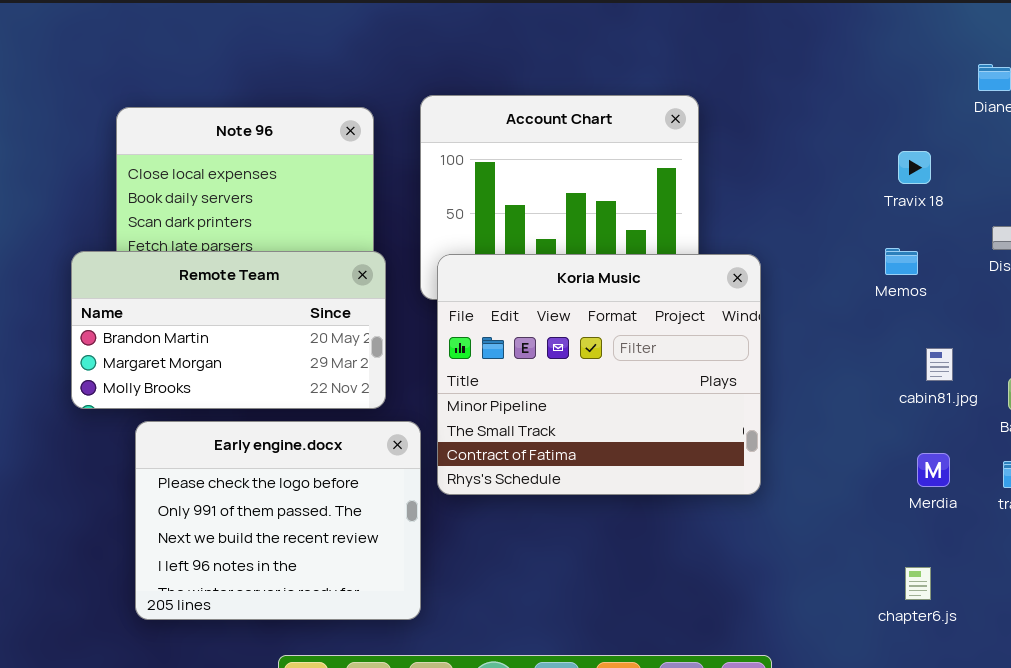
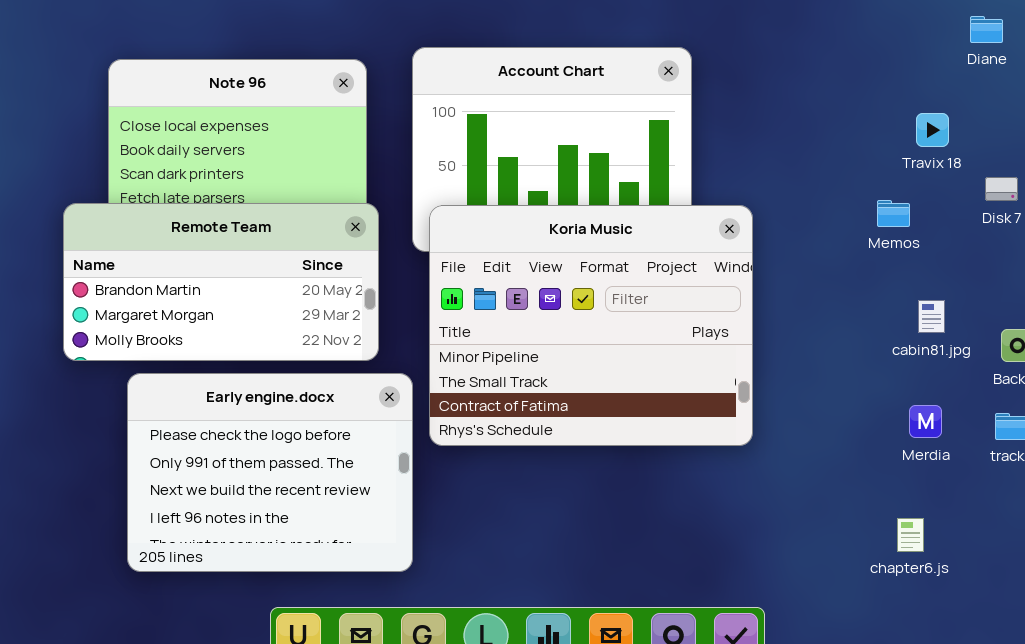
Travix 18: [898,151,931,184] -> [916,113,949,147], moved

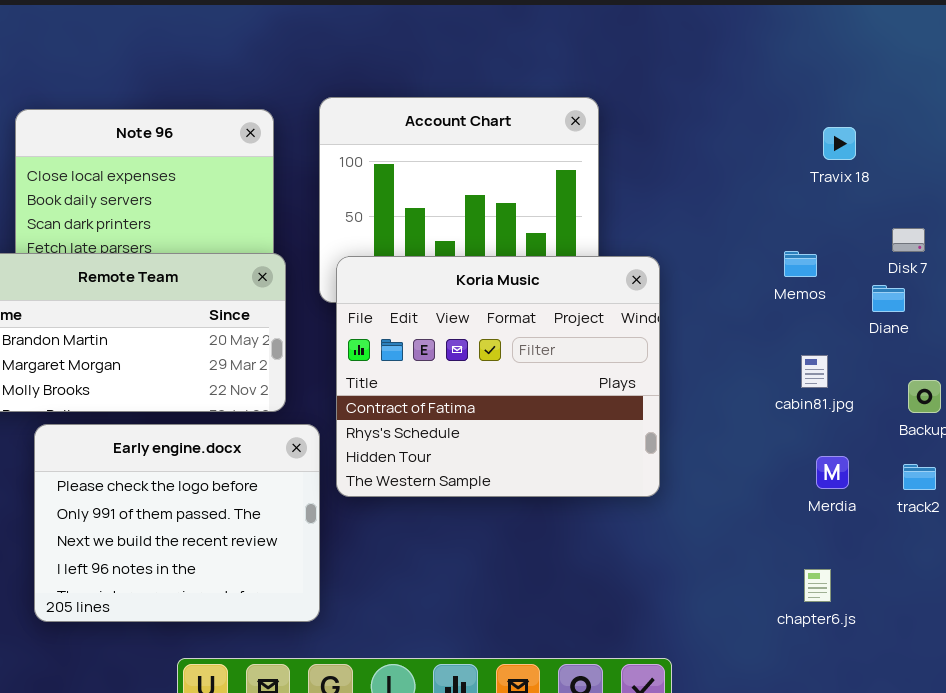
Diane: [970,16,1003,43] -> [872,285,905,312], moved
Travix 18: [916,113,949,147] -> [823,127,856,160], moved
Koria Music: [429,205,753,446] -> [336,256,660,497], scrolled down 2 rows
cabin81.jpg: [918,300,945,333] -> [801,355,828,388], moved

